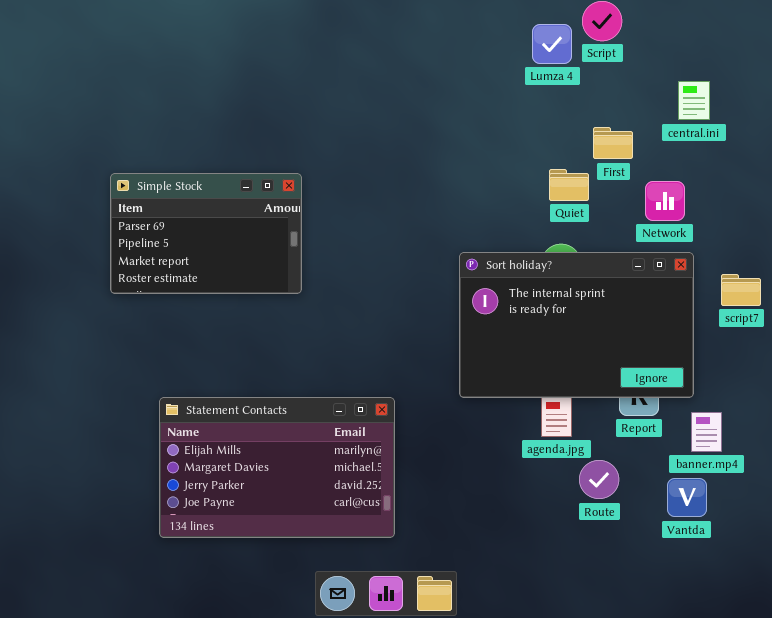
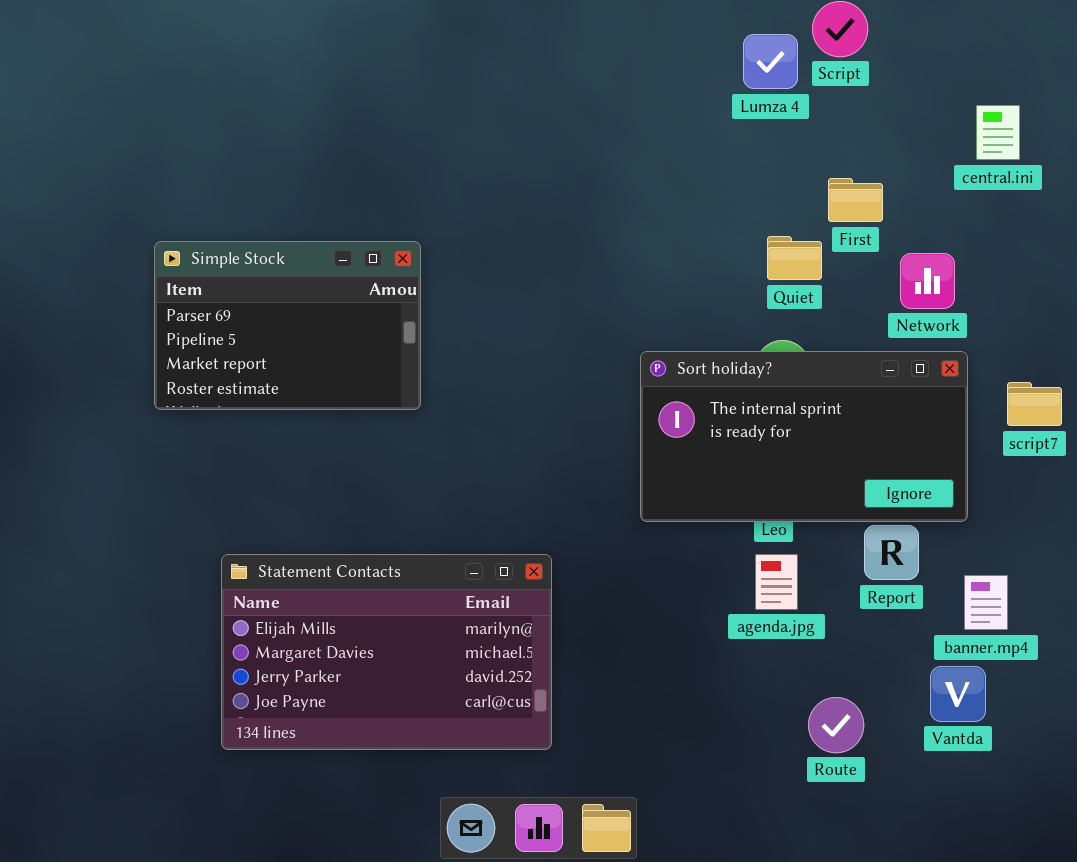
central.ini: [678,81,710,120] -> [976,105,1020,160], moved
Sort holiday?: [459,252,694,398] -> [640,351,968,522], resized
Route: [579,460,619,499] -> [808,697,864,753], moved

